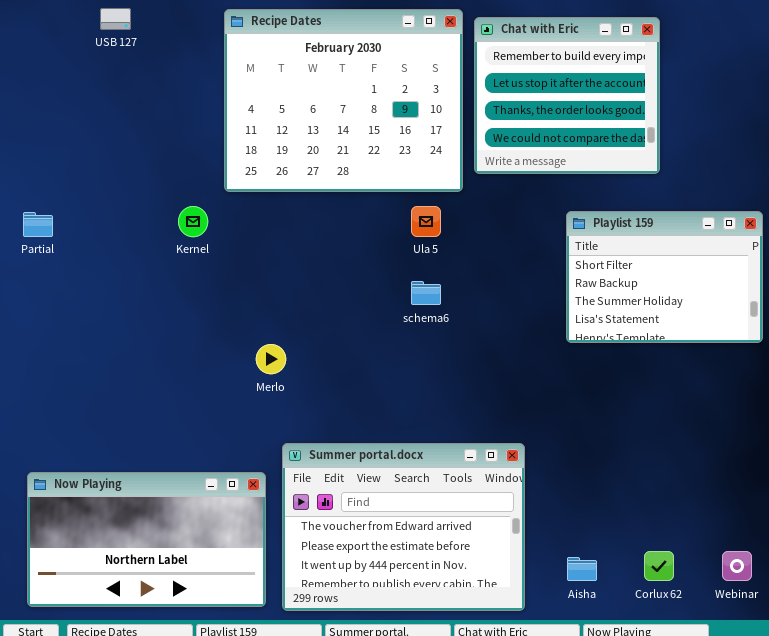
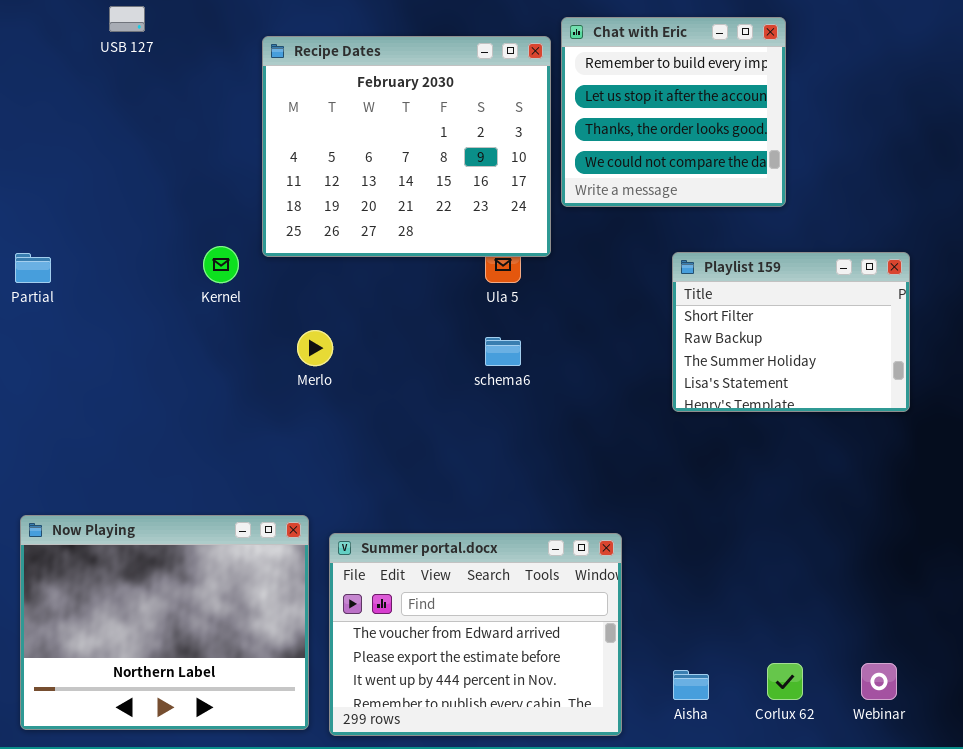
Recipe Dates: [224,9,463,192] -> [262,36,551,257], moved
Merlo: [256,344,286,374] -> [297,330,333,366], moved
Now Playing: [27,472,266,607] -> [20,515,309,730], resized

